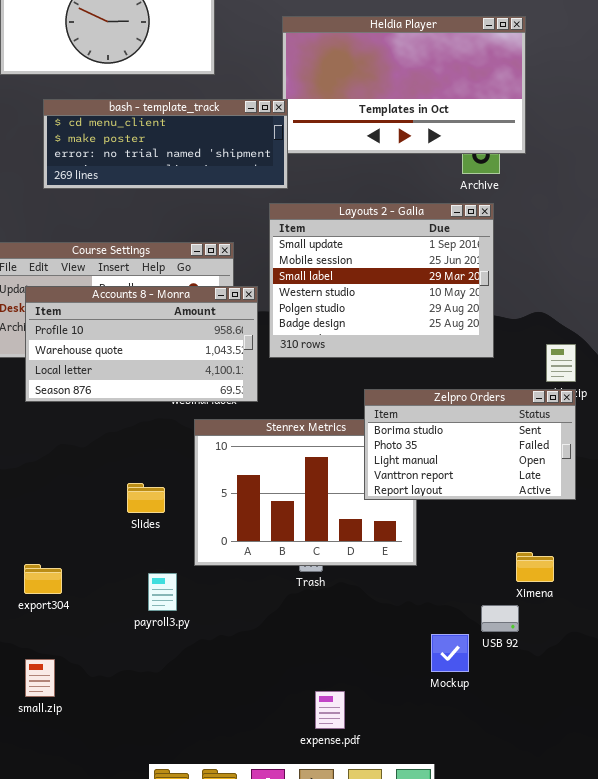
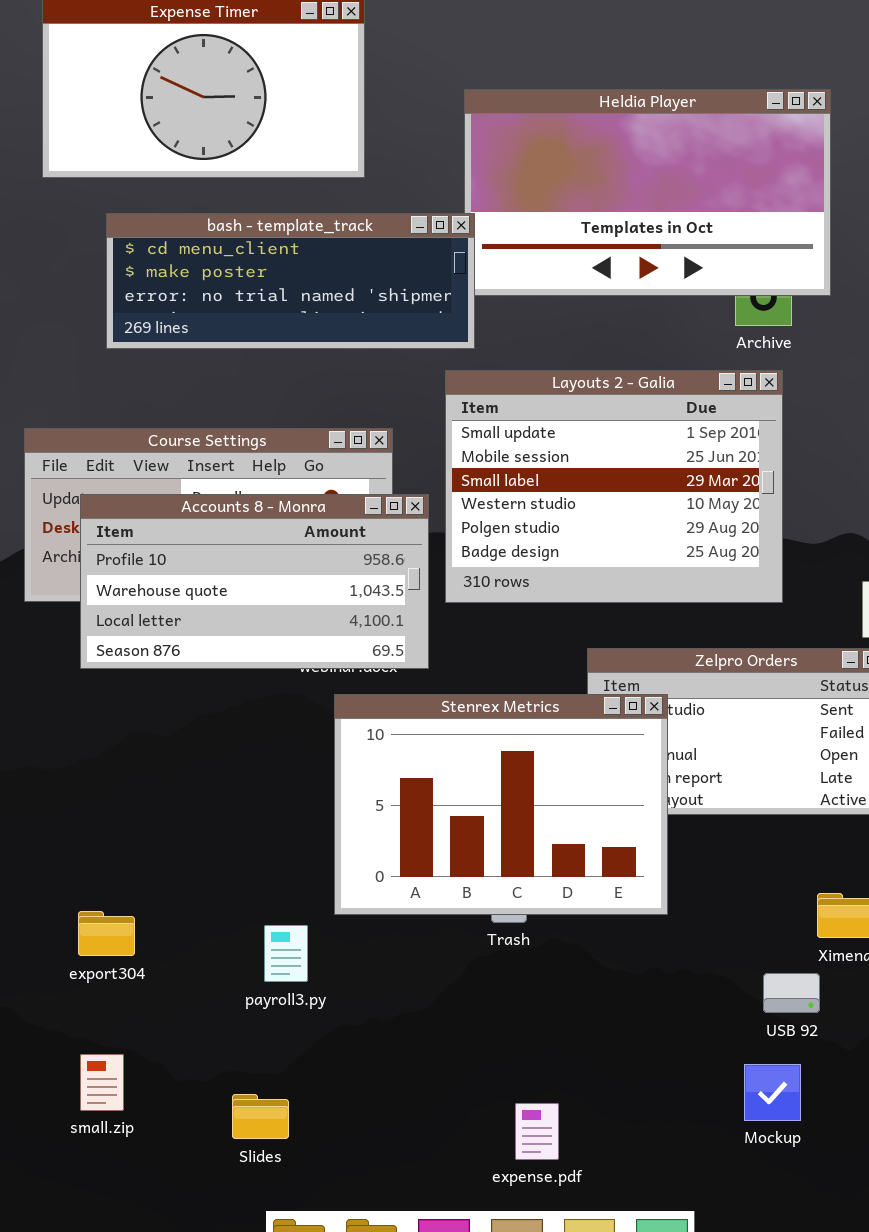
Stenrex Metrics: [194,419,417,566] -> [334,694,668,915], raised
Slides: [127,483,165,513] -> [232,1094,289,1139], moved
Mockup: [431,634,469,672] -> [744,1064,801,1121], moved

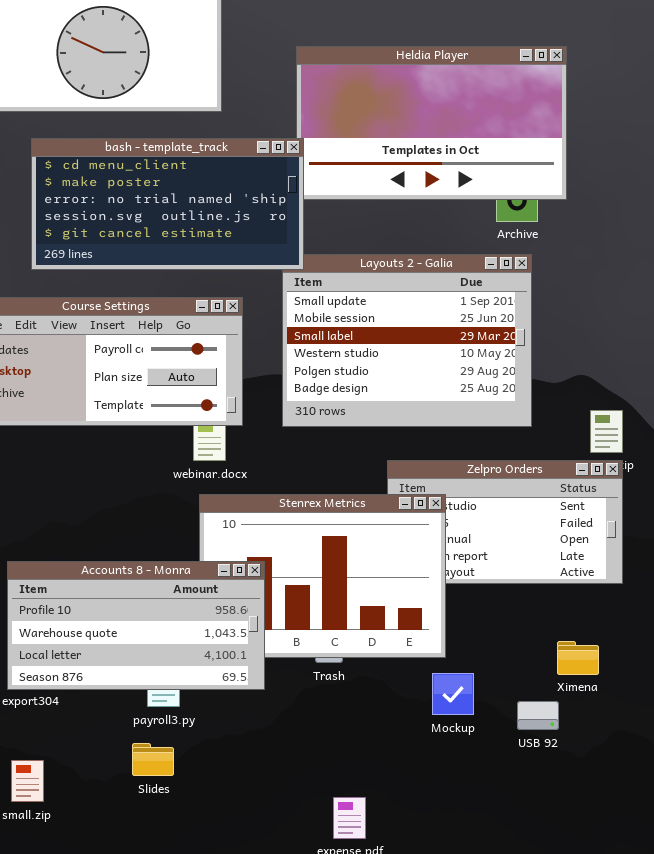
bash - template_track: [106,213,475,349] -> [31,138,304,270], resized
Accounts 8 - Monra: [80,494,429,669] -> [7,561,265,690], moved
Mockup: [744,1064,801,1121] -> [432,673,474,715], moved
Slides: [232,1094,289,1139] -> [132,743,174,776], moved

